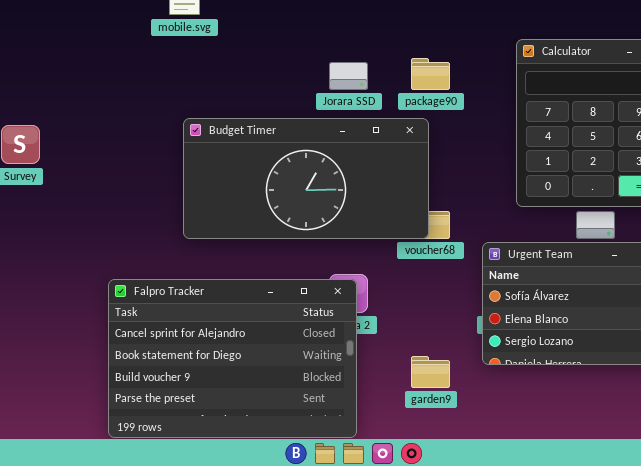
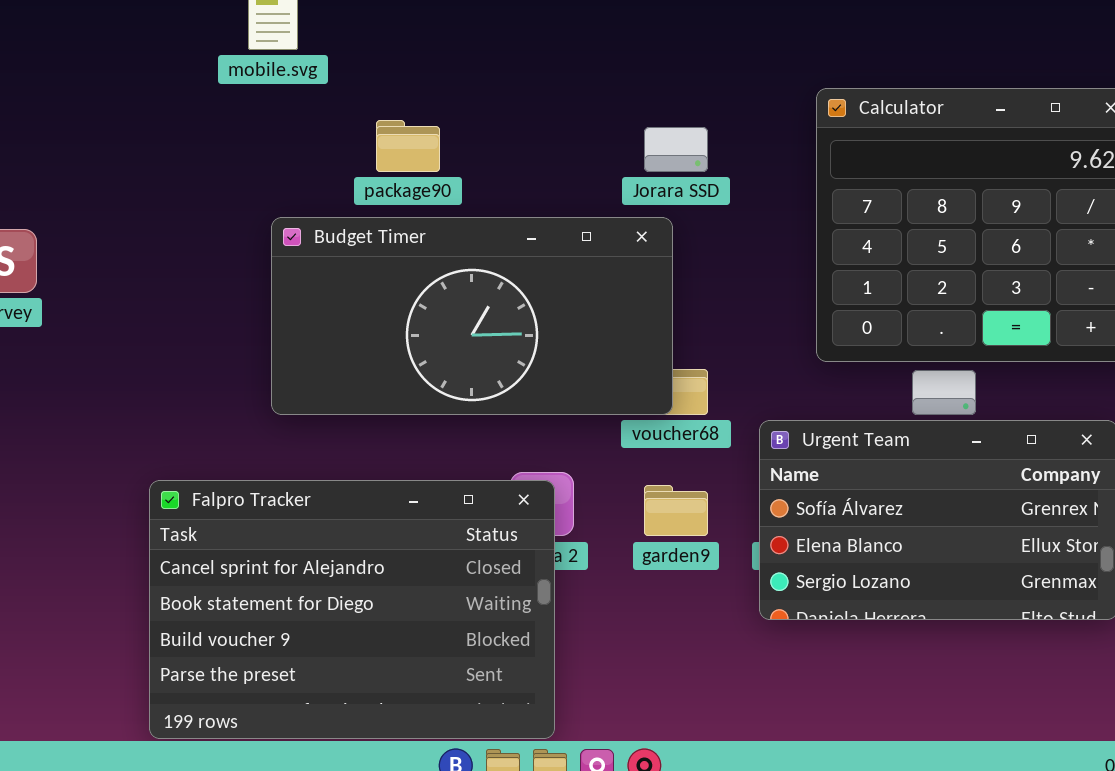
package90: [411,58,450,90] -> [376,120,440,172], moved
Jorara SSD: [329,62,368,90] -> [644,127,708,172], moved
garden9: [411,356,450,388] -> [644,485,708,536], moved

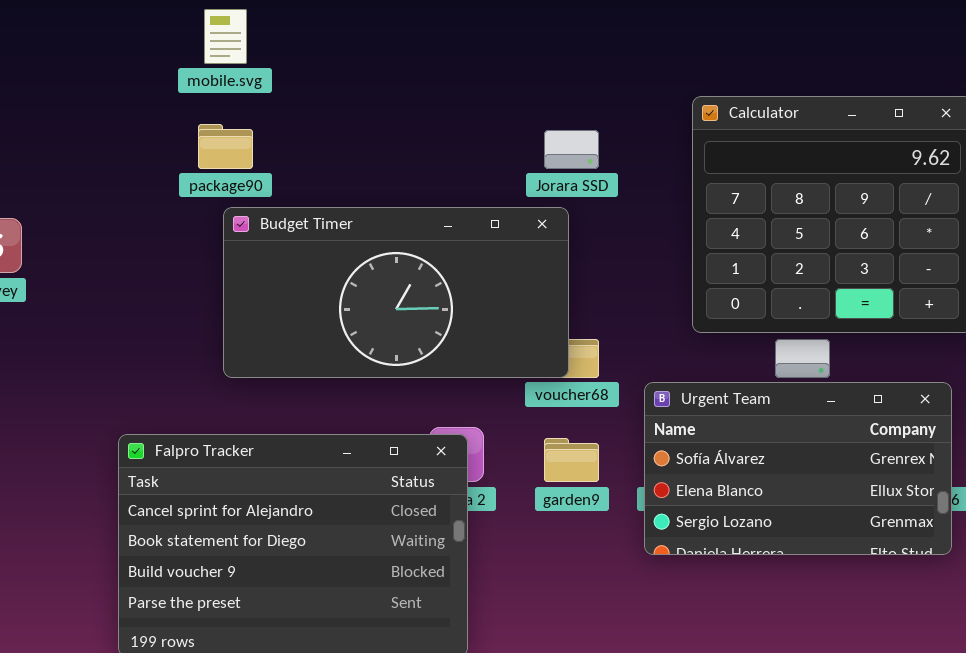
package90: [376,120,440,172] -> [198,124,253,169], moved

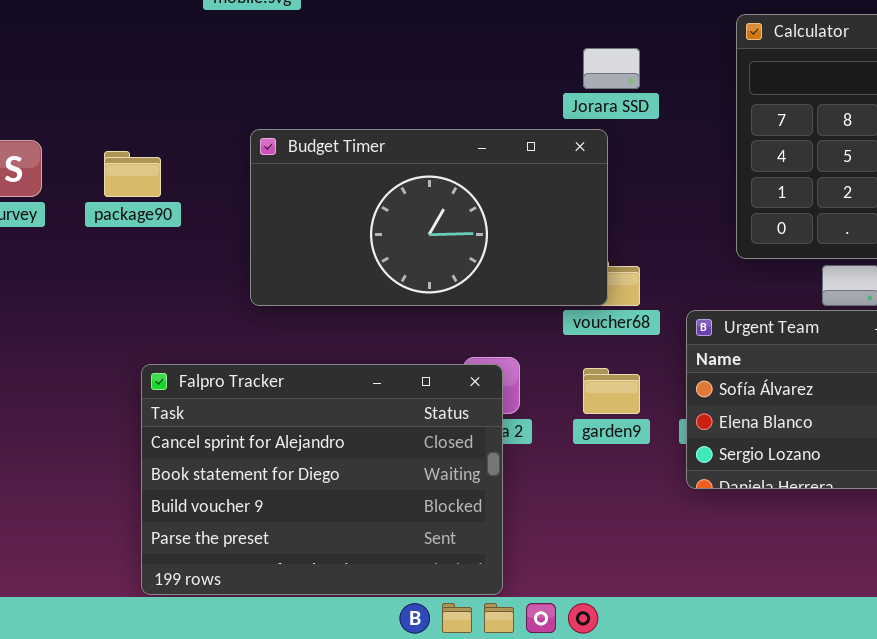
package90: [198,124,253,169] -> [104,151,161,197], moved

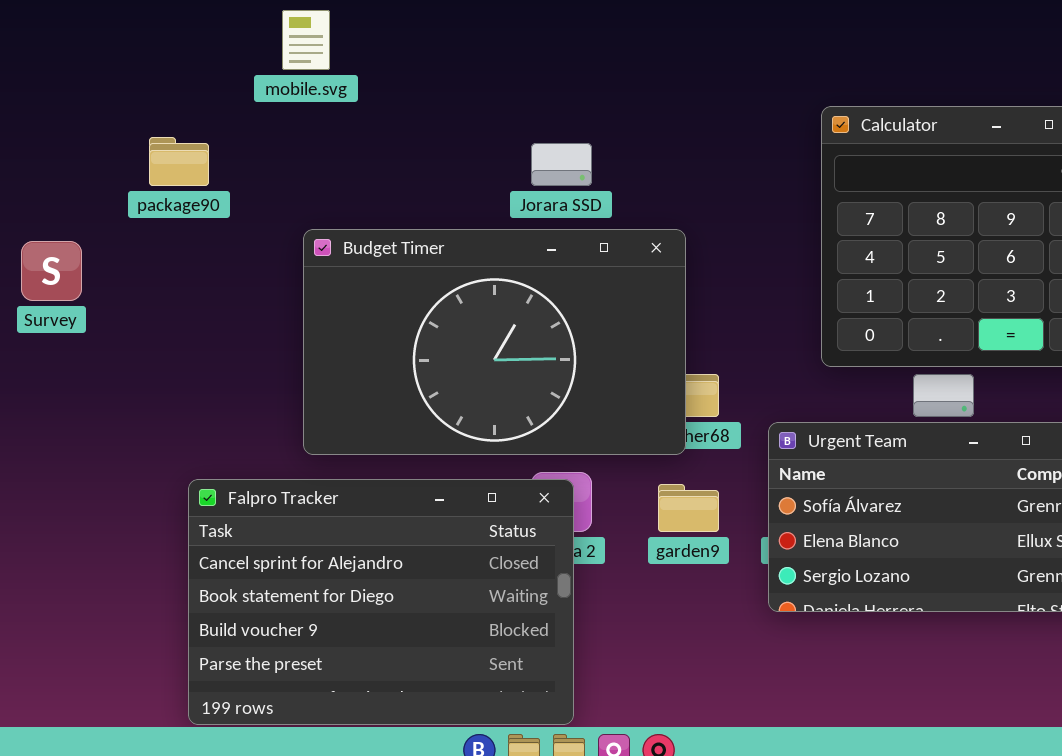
Jorara SSD: [583,48,640,89] -> [531,143,592,186], moved
Budget Timer: [250,129,608,306] -> [303,229,686,455], resized
package90: [104,151,161,197] -> [149,137,209,186], moved

